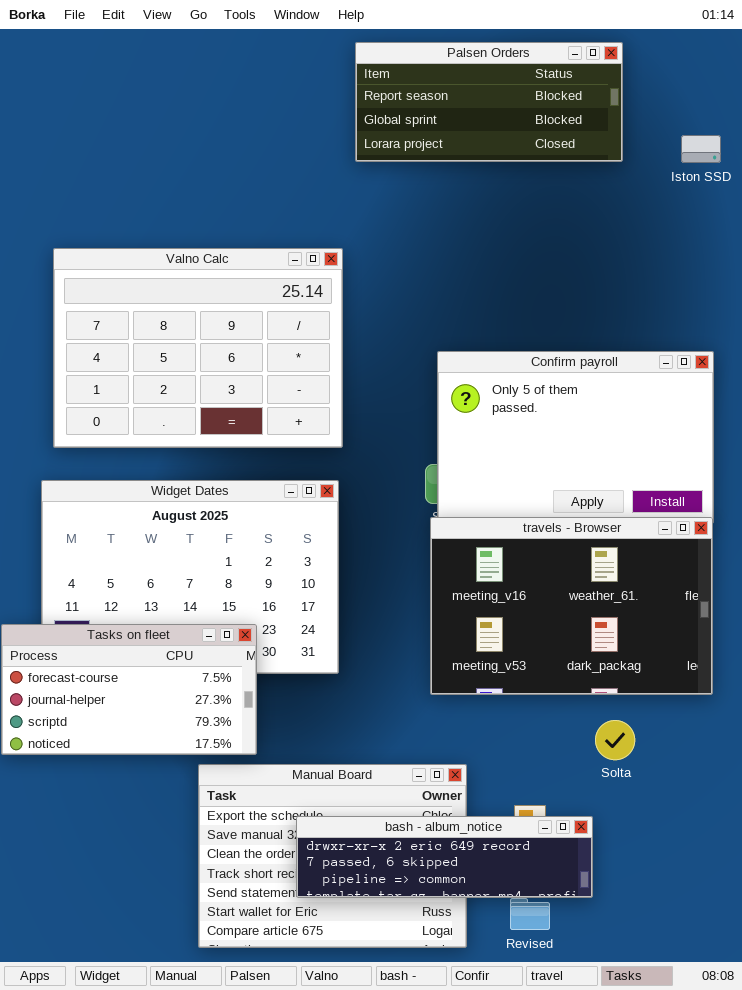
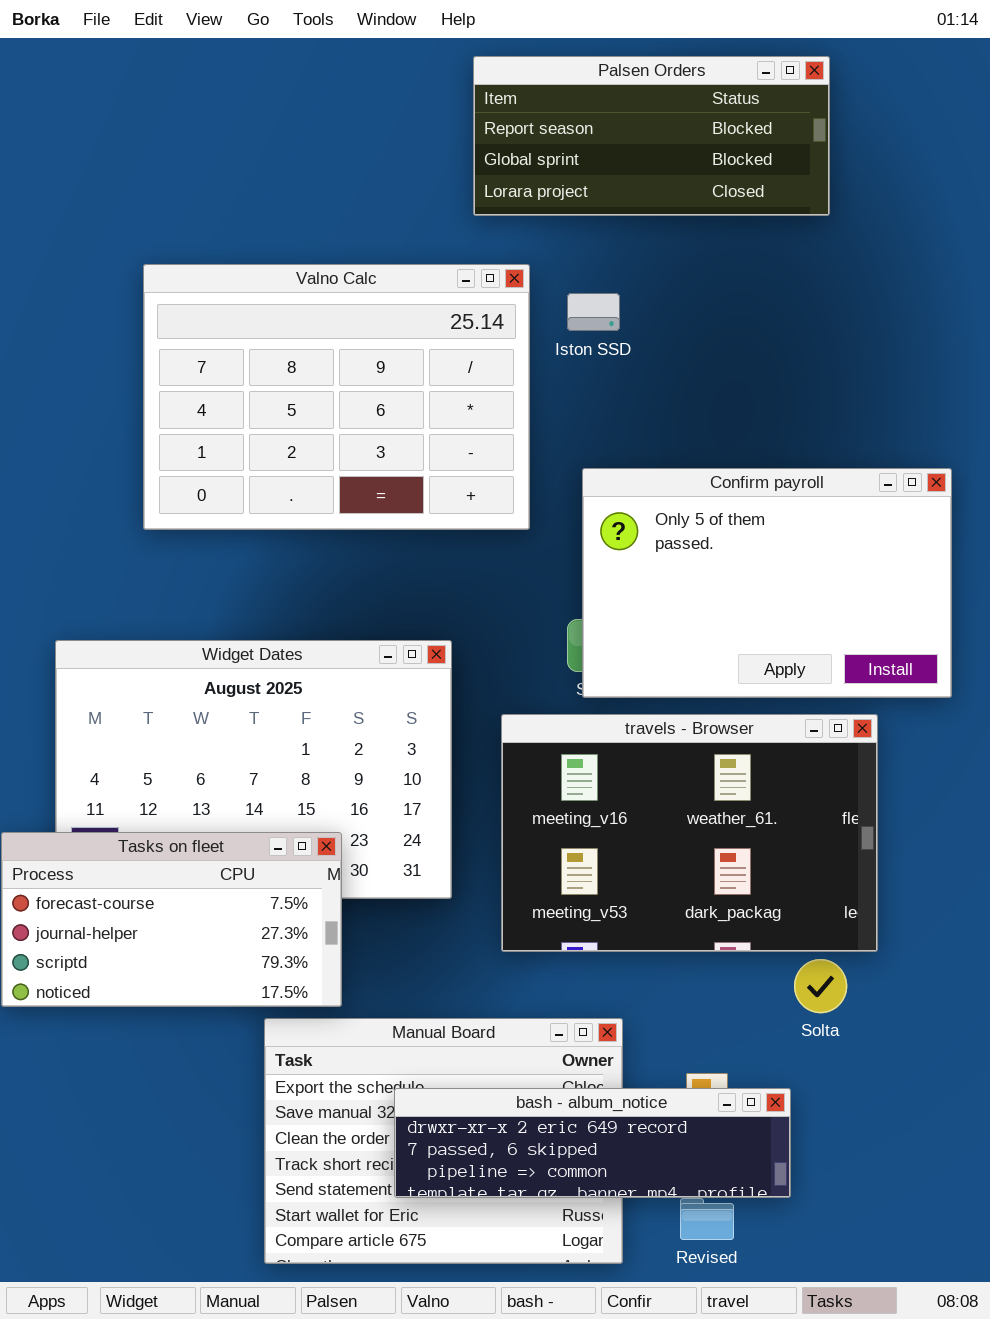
Iston SSD: [681,135,721,163] -> [567,293,620,331], moved
Valno Calc: [53,248,343,448] -> [143,264,530,530], moved
travels - Browser: [430,517,713,695] -> [501,714,878,952], moved

